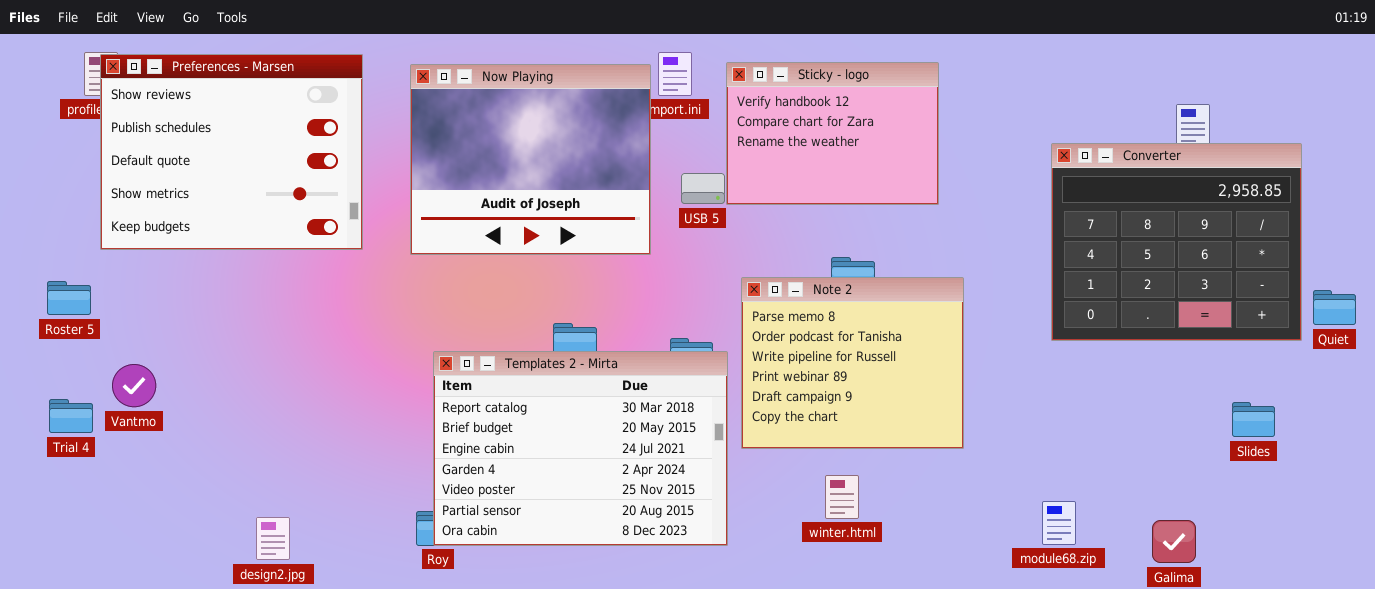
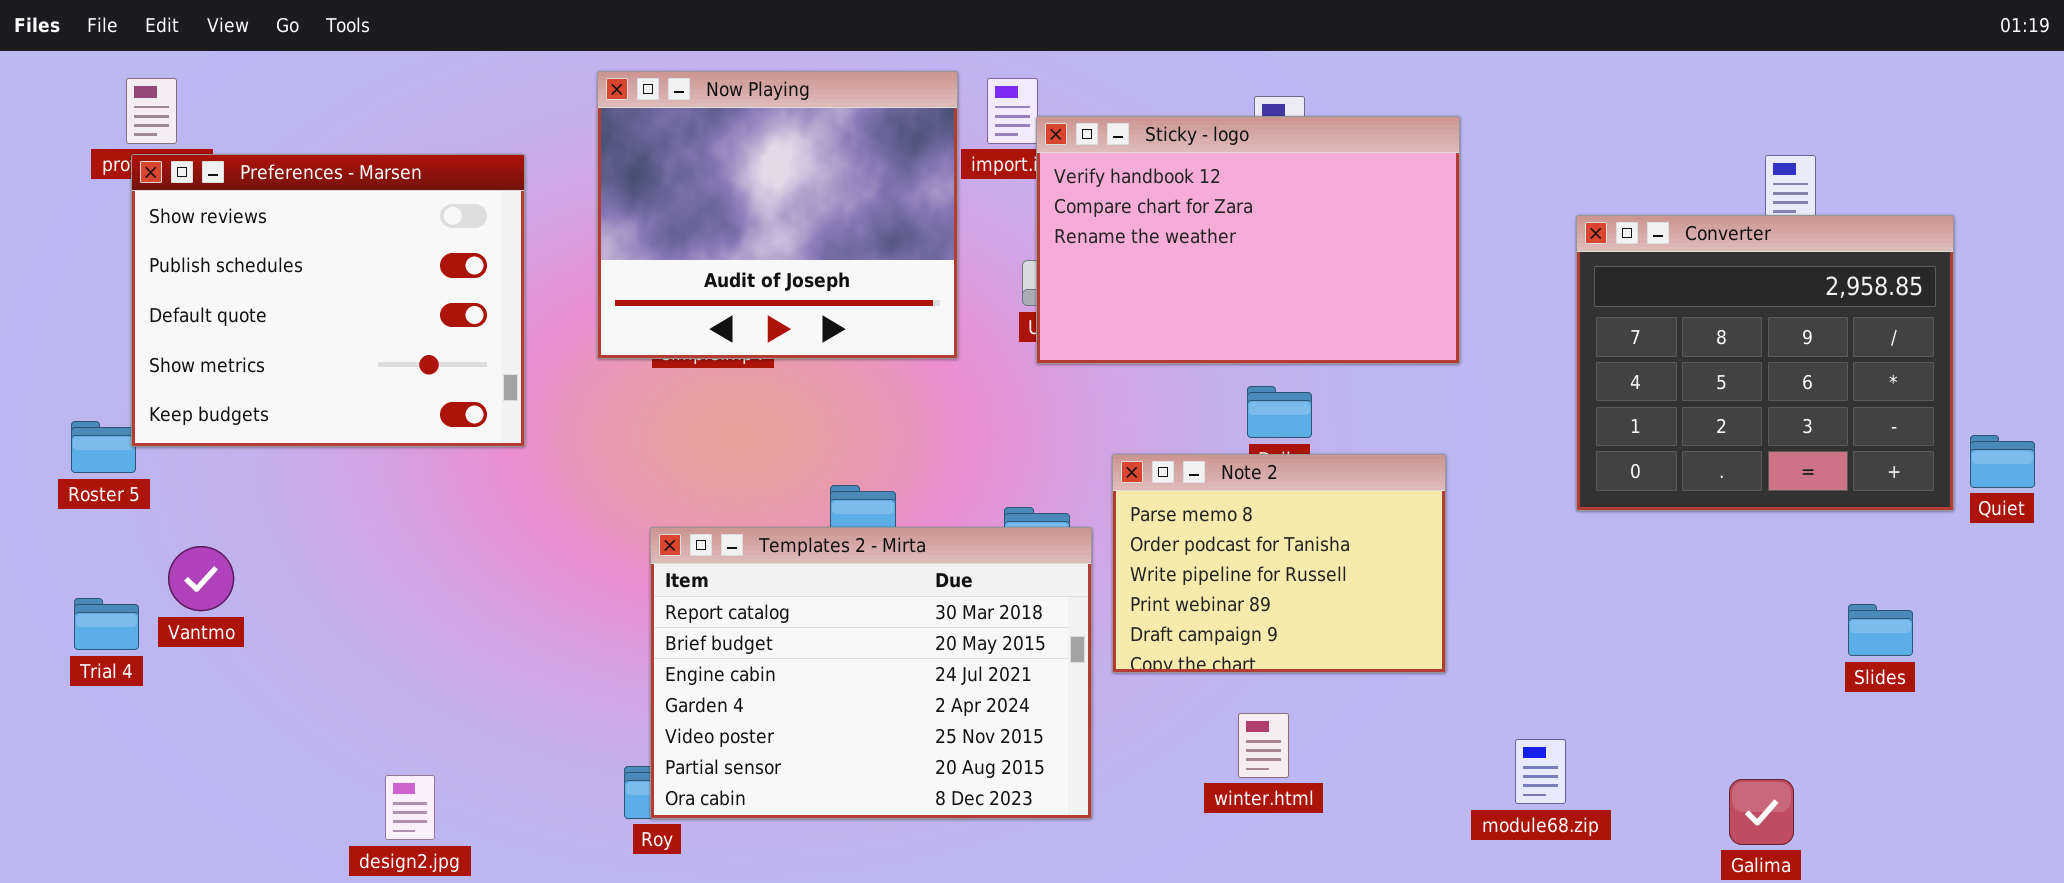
Preferences - Marsen: [100,54,363,250] -> [131,154,525,447], moved
Sticky - logo: [726,62,939,205] -> [1036,116,1460,364], moved, resized
Now Playing: [410,64,651,255] -> [597,71,958,359], moved
Note 2: [741,277,964,449] -> [1112,454,1446,673], resized
module68.zip: [1042,501,1076,545] -> [1515,739,1566,804], moved

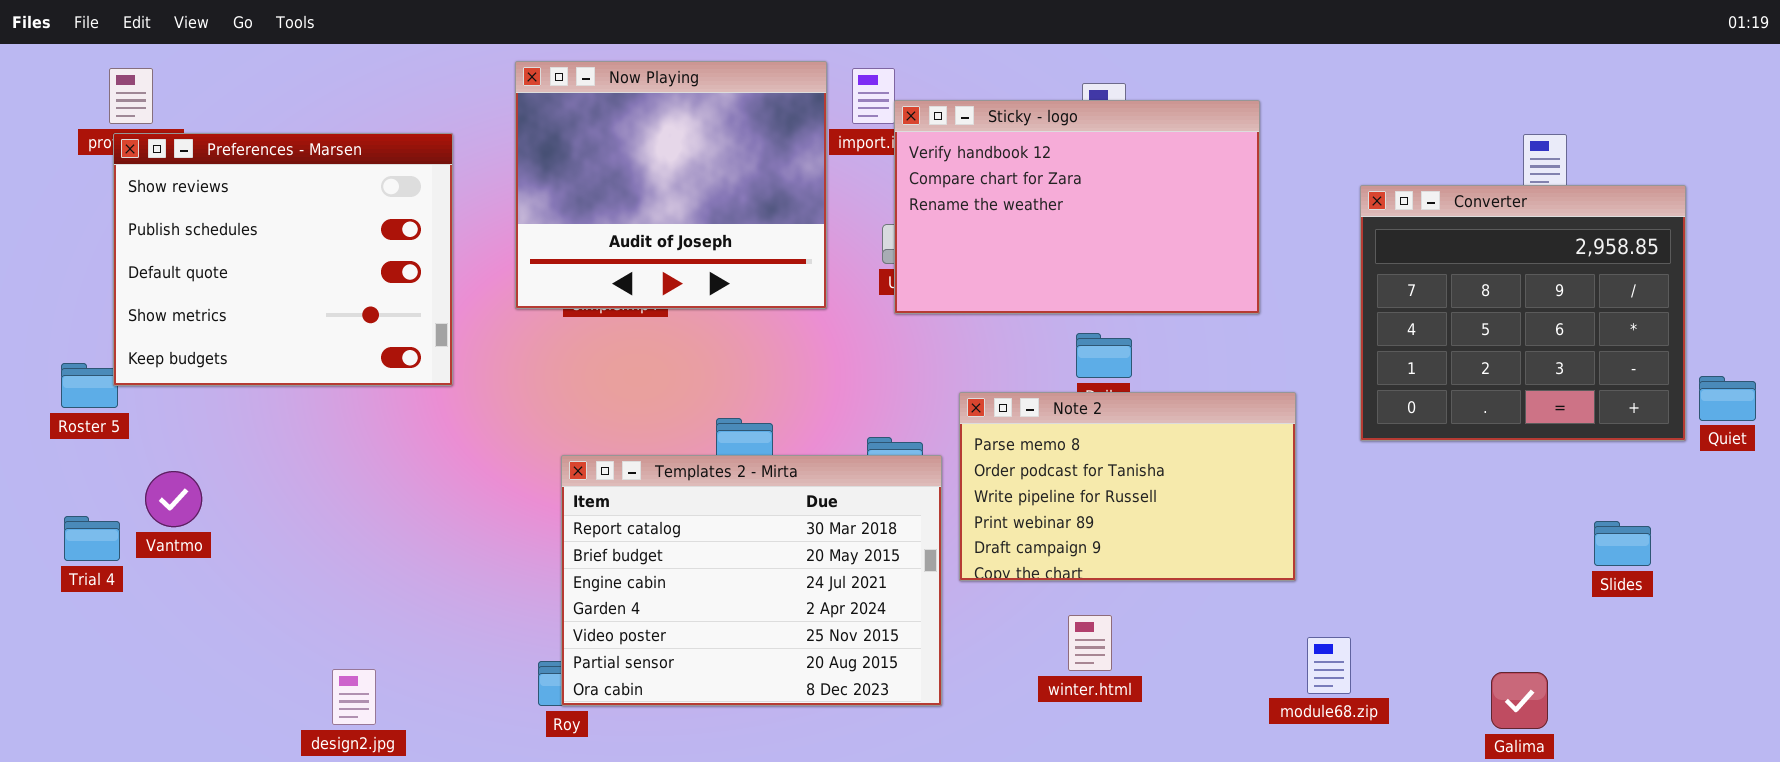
Note 2: [1112,454,1446,673] -> [959,392,1296,581], resized

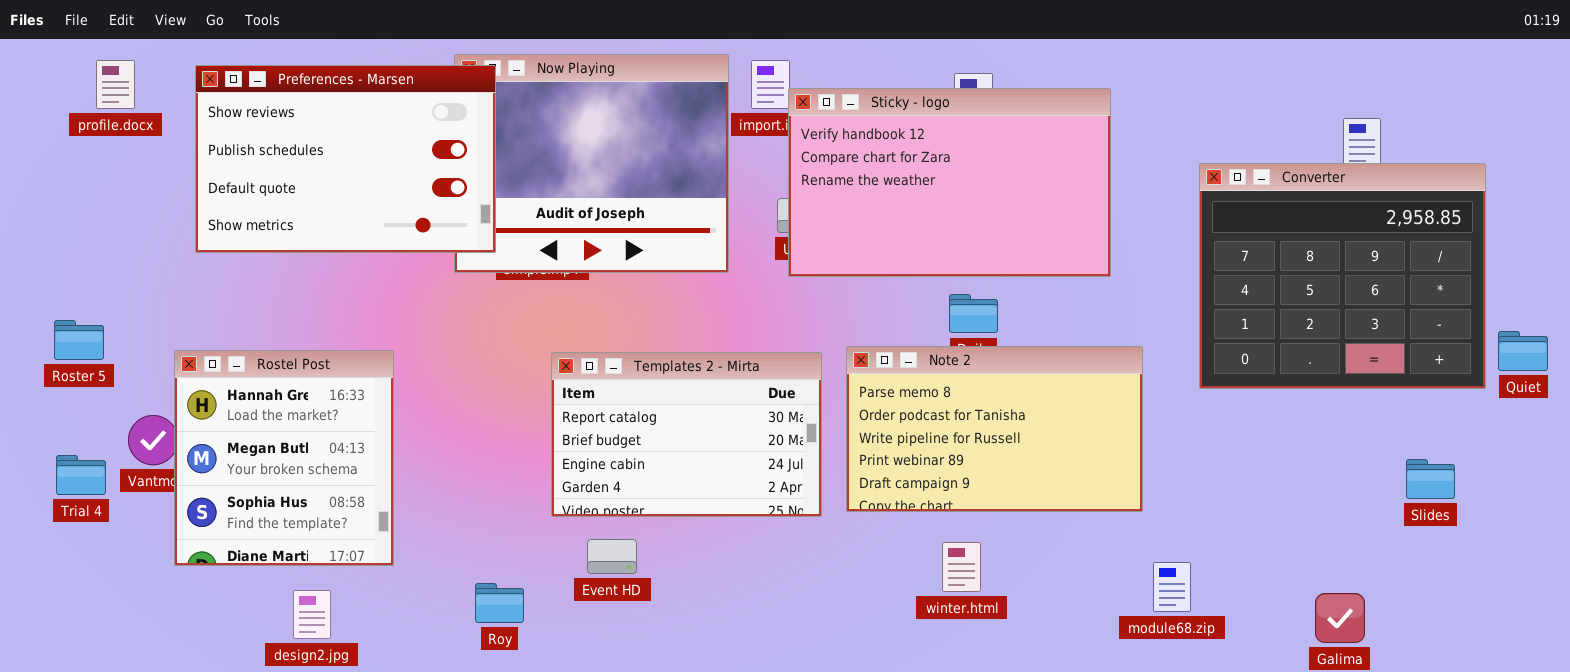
Preferences - Marsen: [113,133,453,386] -> [195,65,496,253], moved, resized
Rostel Post: none -> [174,350,394,566], opened
Templates 2 - Mirta: [561,455,942,706] -> [551,352,822,517], moved, resized

